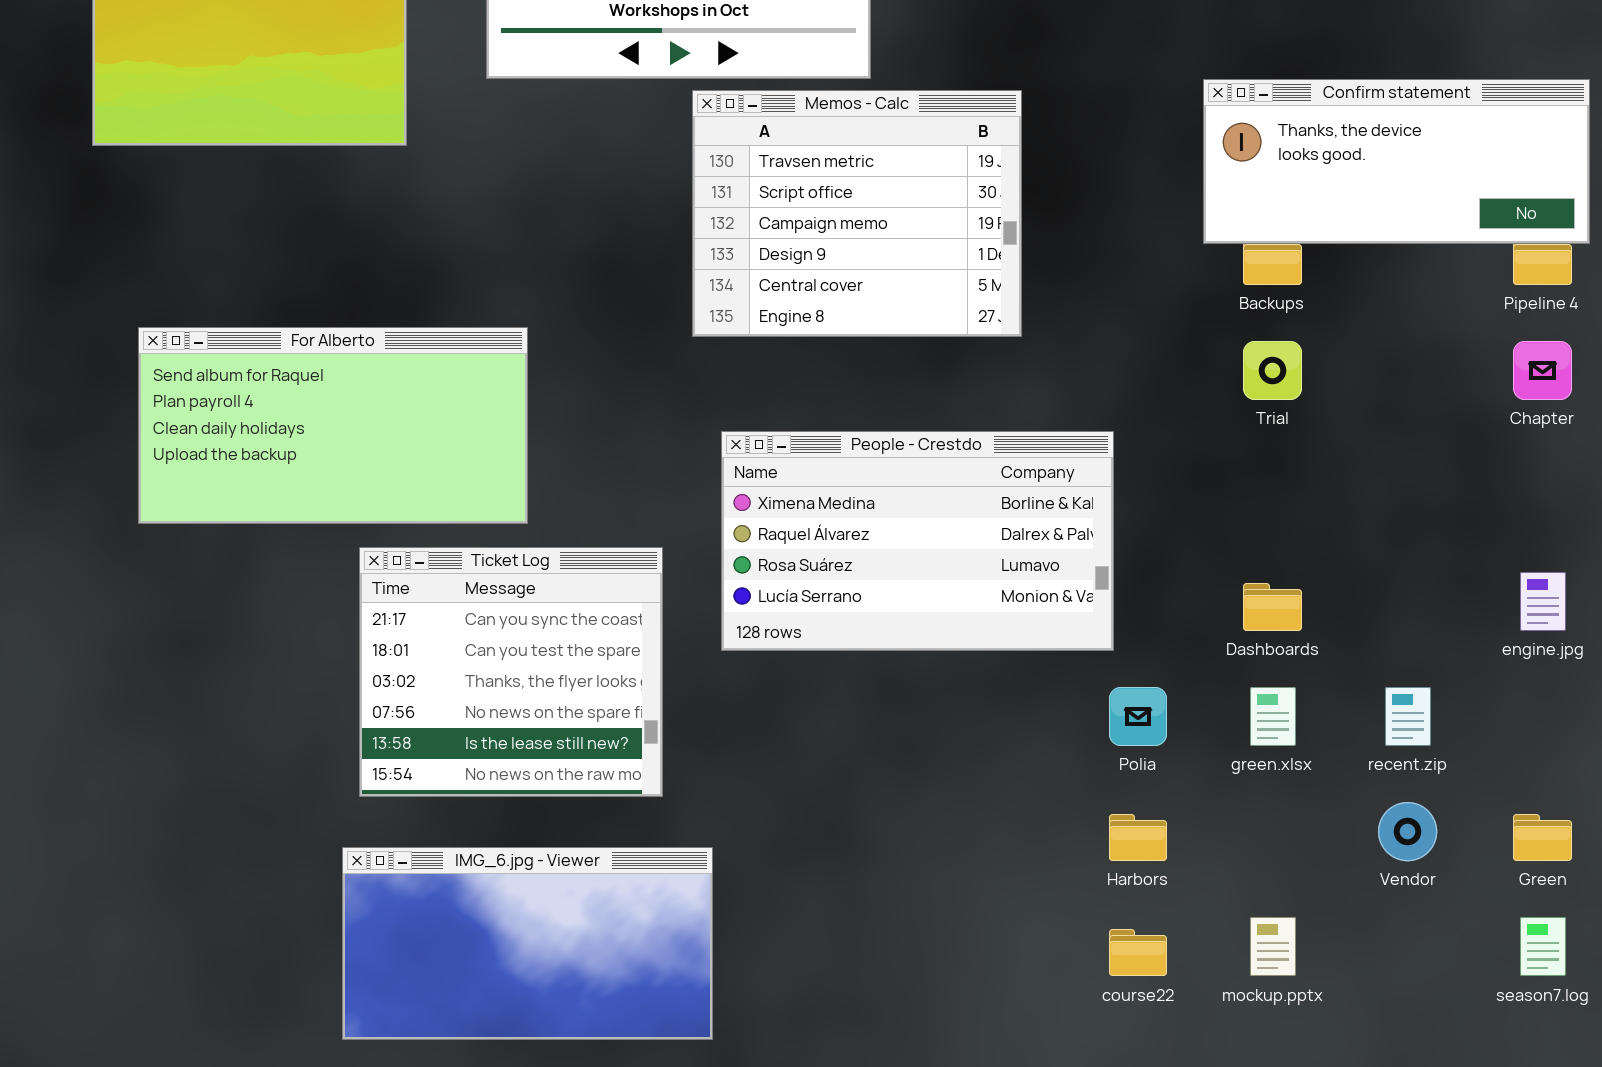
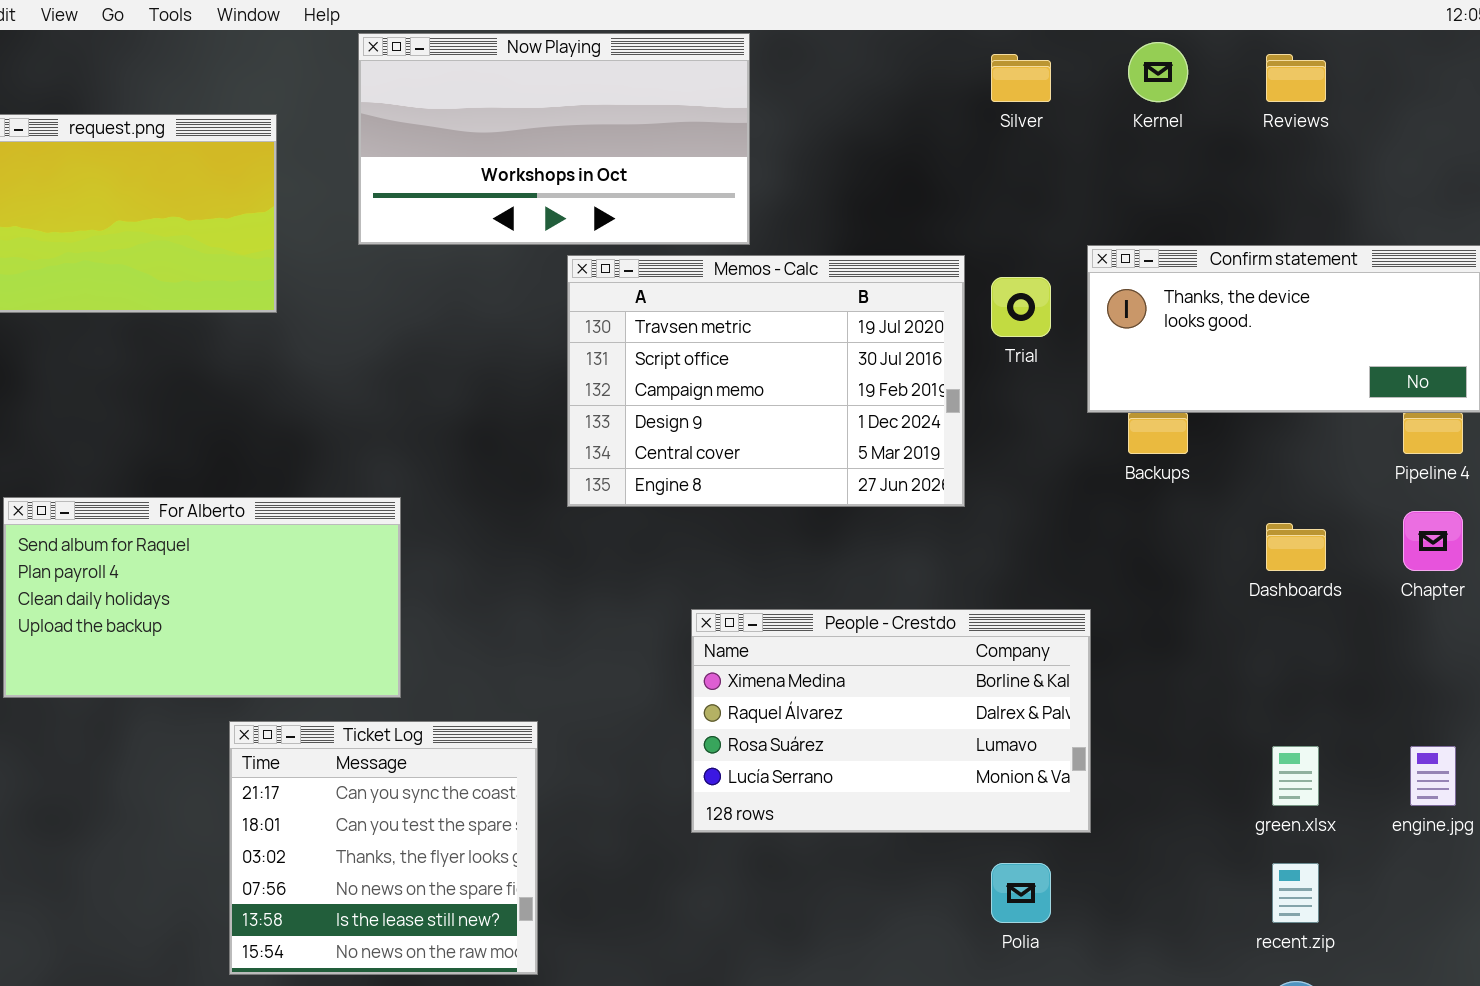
Memos - Calc: [692,90,1022,337] -> [567,255,965,507], resized
Trial: [1243,341,1302,400] -> [991,277,1051,337], moved
People - Crestdo: [721,431,1114,651] -> [691,609,1091,833], moved
Dashboards: [1243,583,1302,631] -> [1266,523,1326,571], moved
green.xlsx: [1250,687,1296,746] -> [1272,746,1319,806], moved

